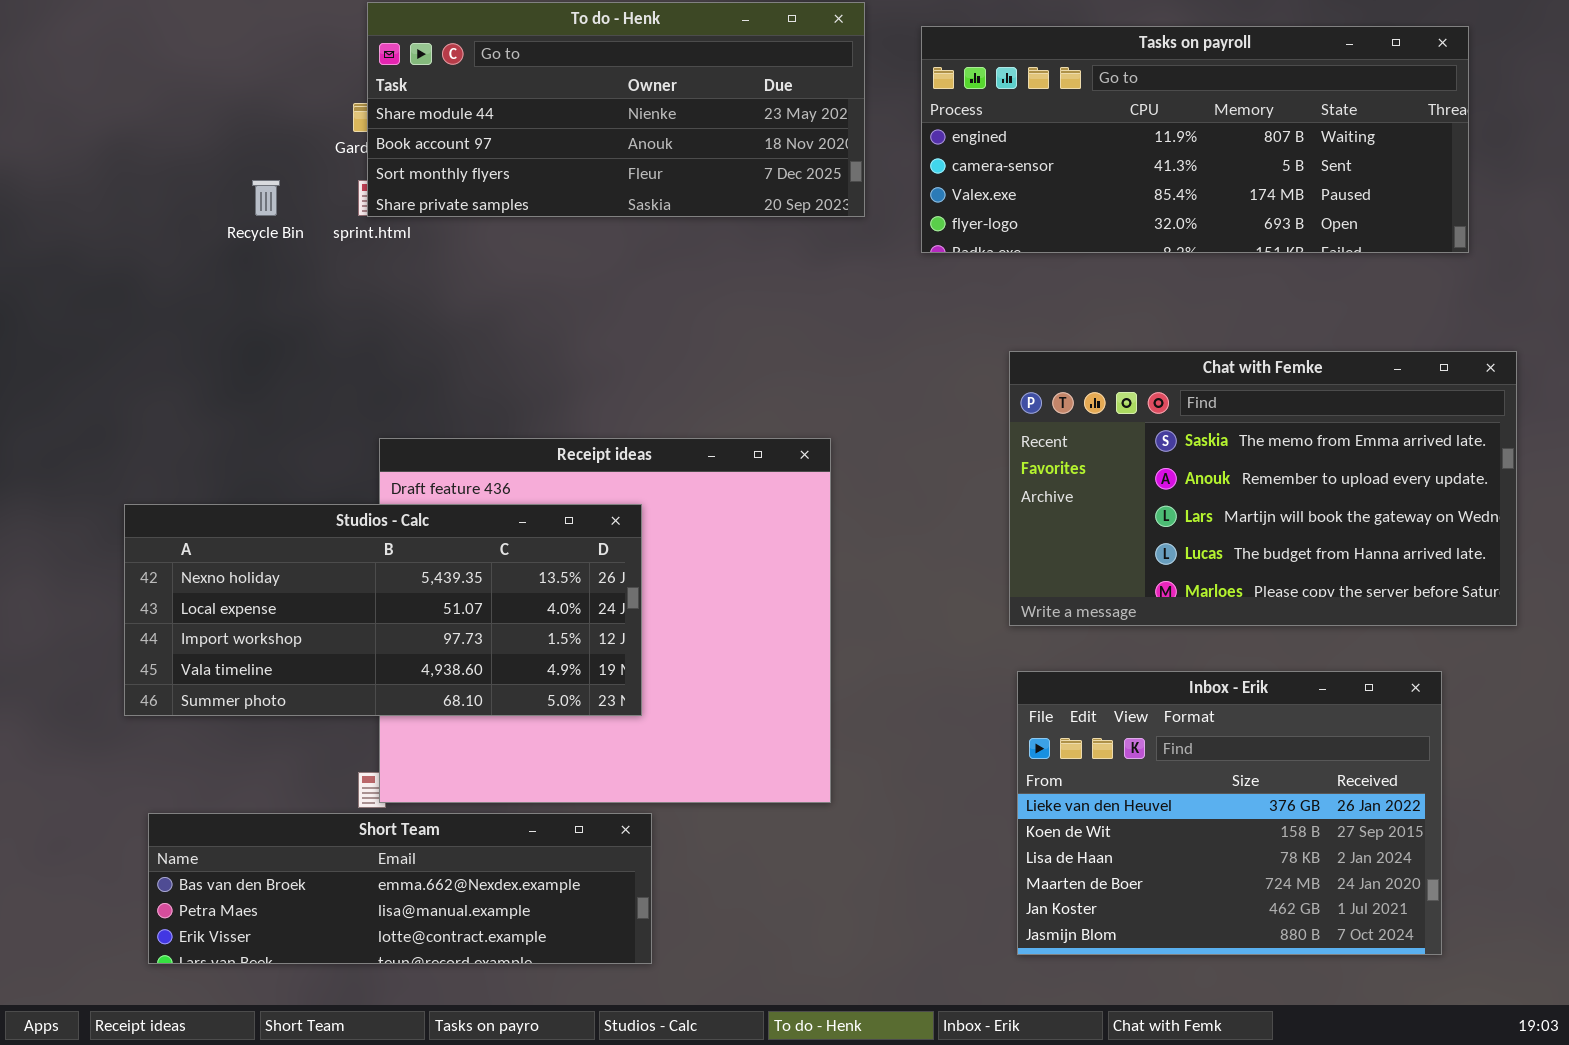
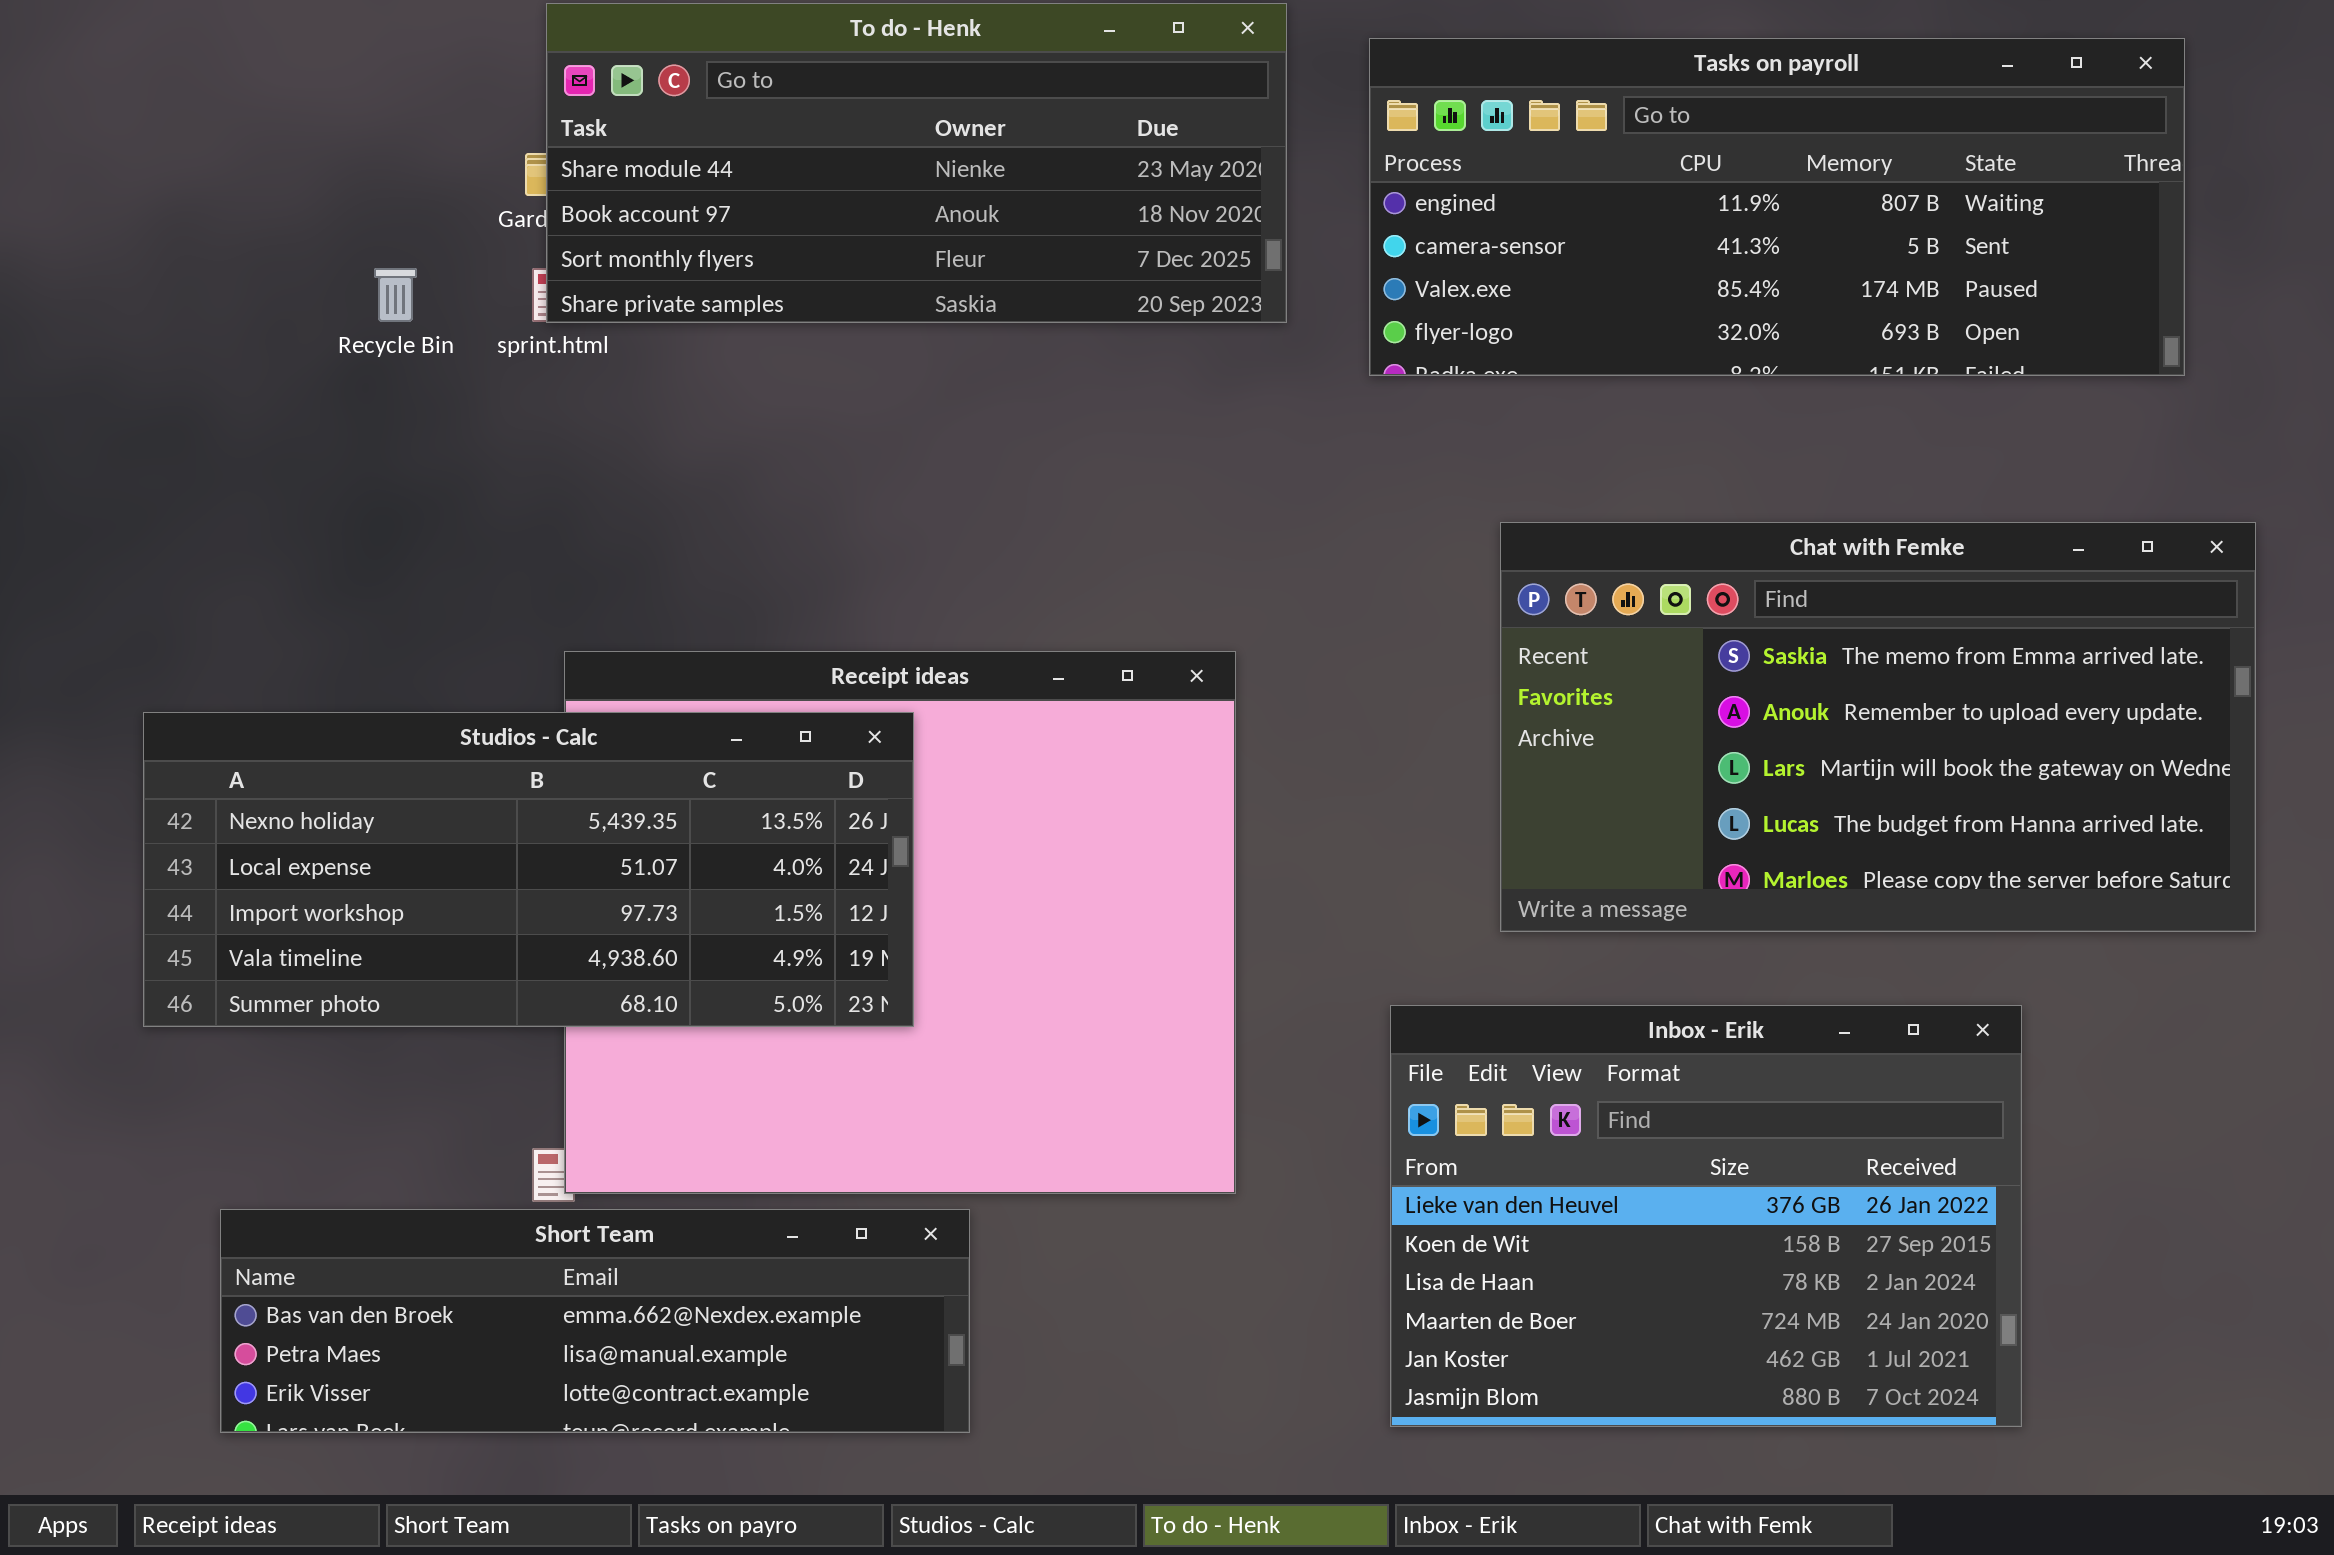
Studios - Calc: [124,504,642,716] -> [143,712,914,1027], moved
Inbox - Erik: [1017,671,1442,955] -> [1390,1005,2022,1427], moved

